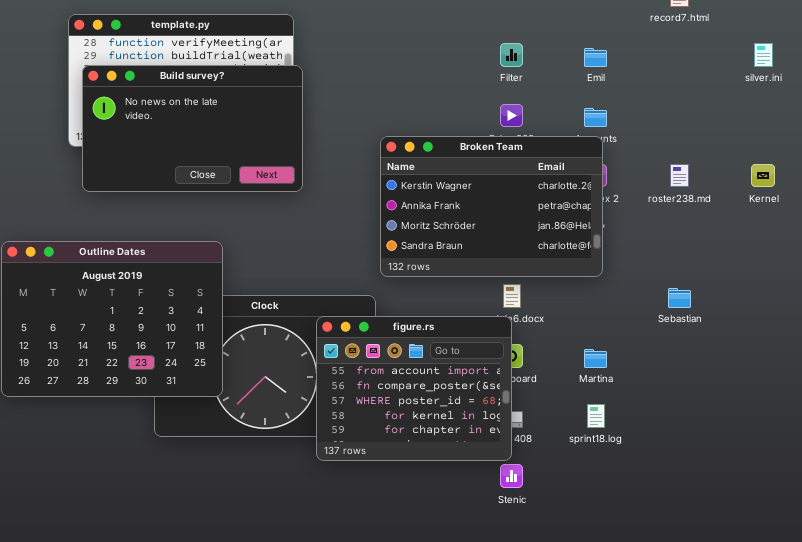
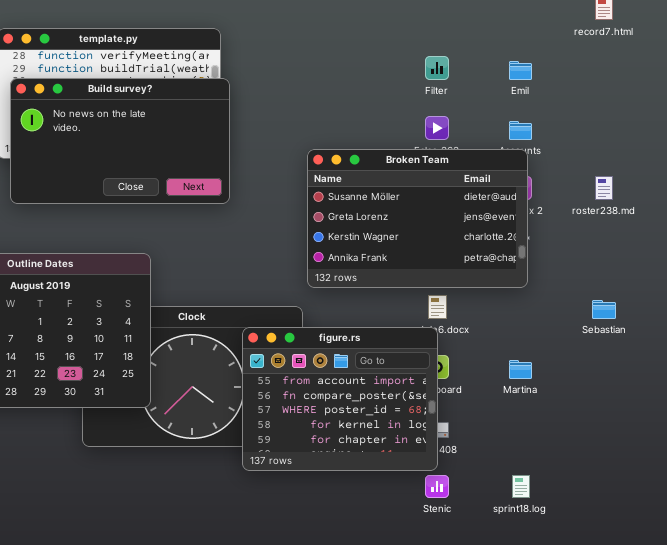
Broken Team: [380,136,603,277] -> [307,149,528,288], scrolled up 2 rows
sprint18.log: [587,404,605,428] -> [512,475,530,498], moved

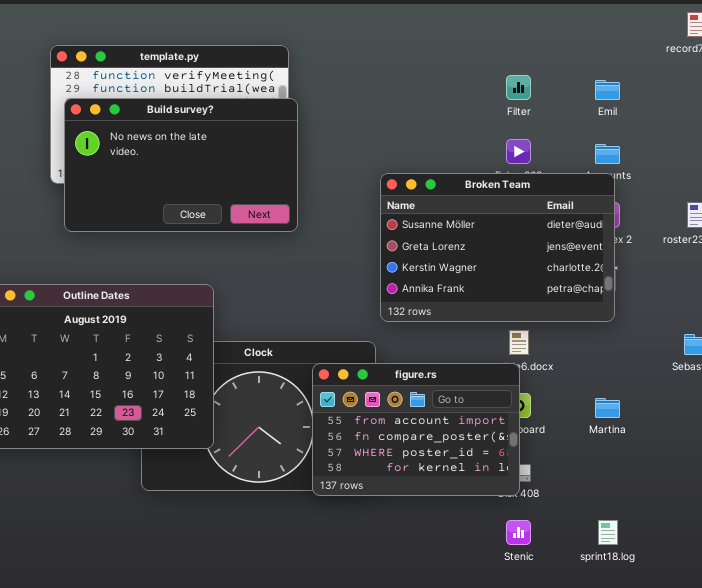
figure.rs: [242,327,438,471] -> [312,363,520,496], resized

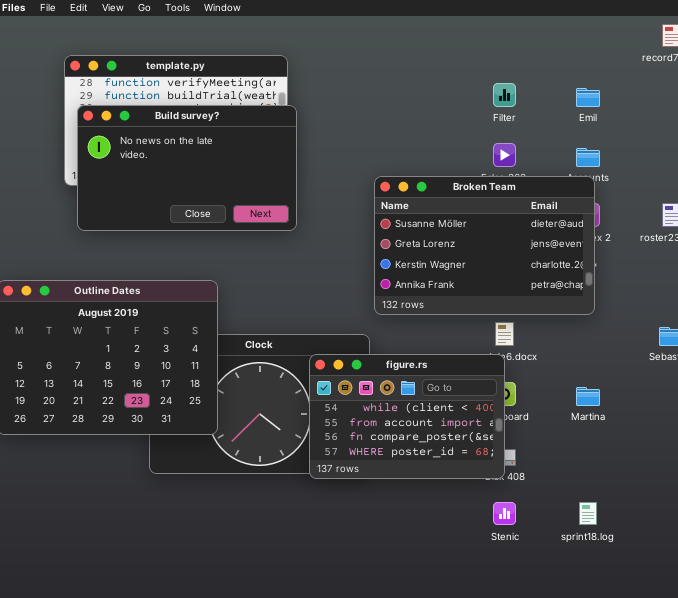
figure.rs: [312,363,520,496] -> [309,354,505,479], scrolled up 1 row

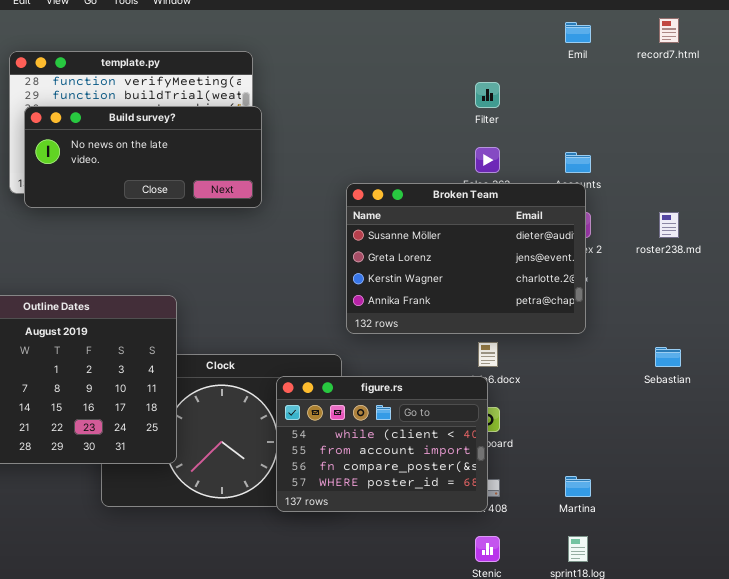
Emil: [576,88,600,107] -> [565,22,591,43], moved
Build survey?: [77,105,297,231] -> [24,106,262,208], resized
Martina: [576,387,600,406] -> [565,476,591,497], moved

